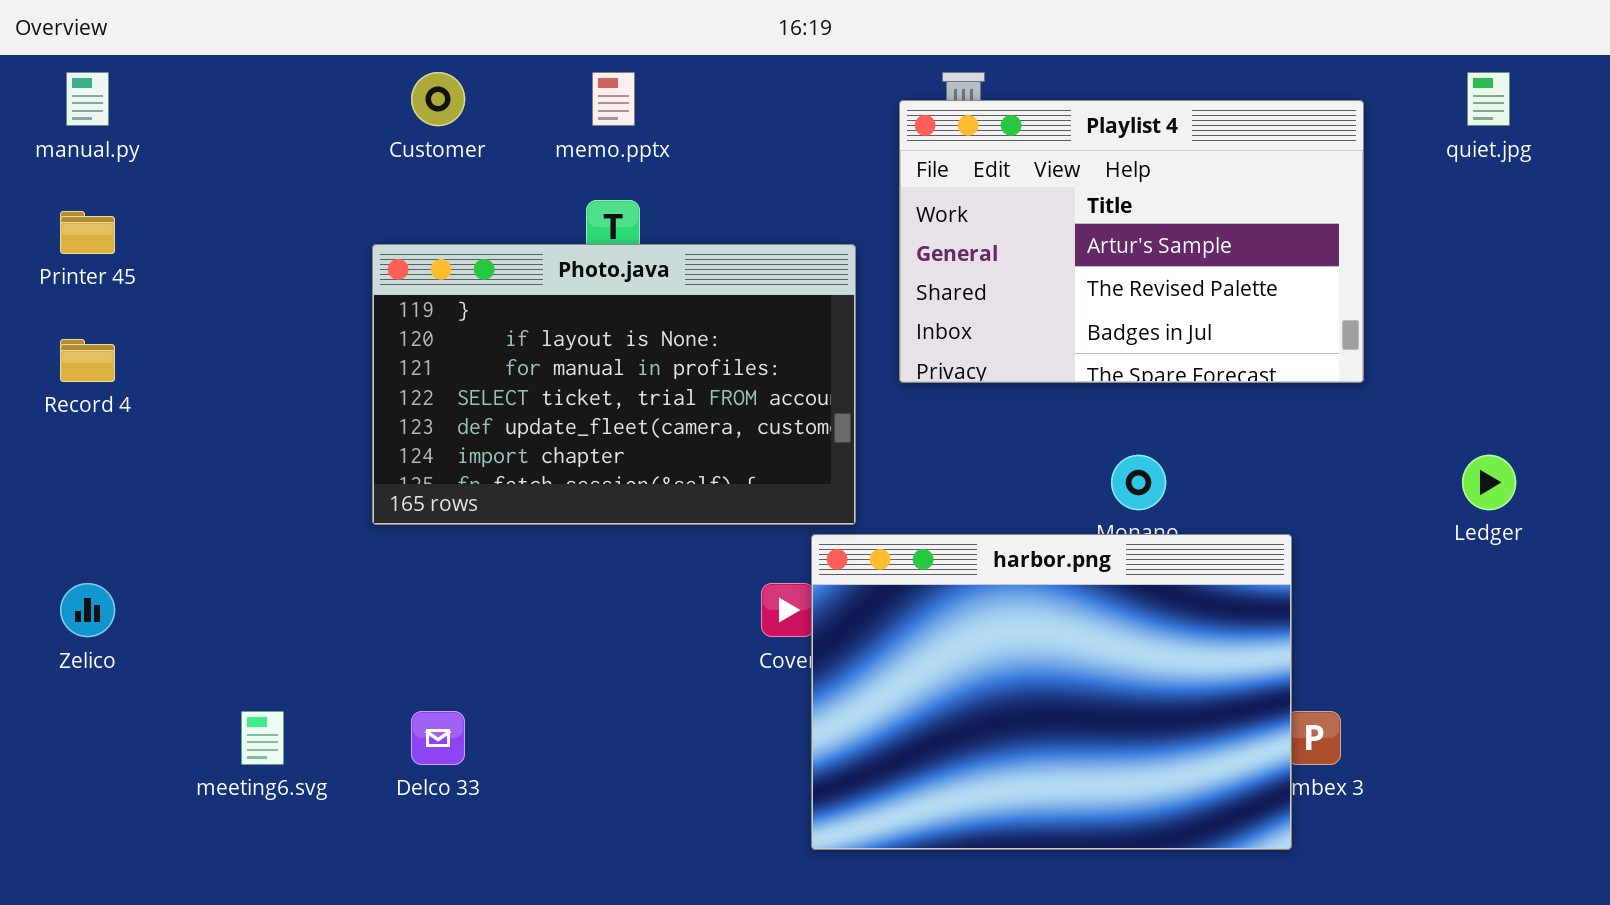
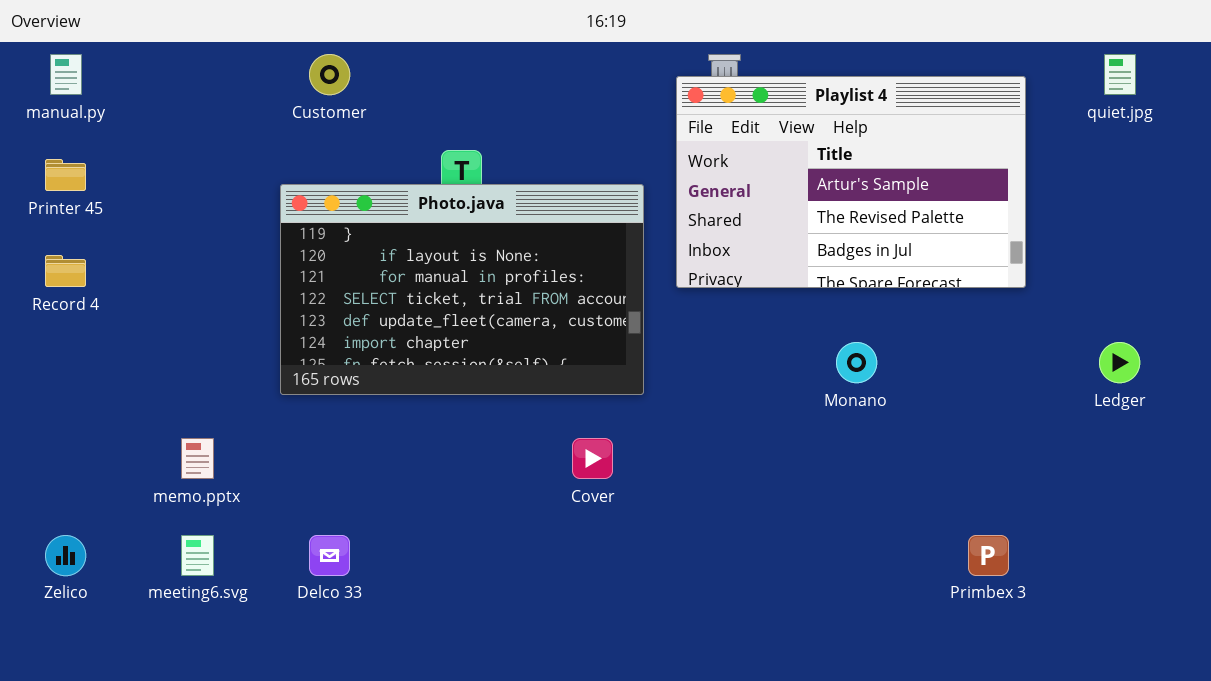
memo.pptx: [592,72,635,126] -> [181,438,214,479], moved
harbor.png: [811,534,1292,850] -> none, closed
Zelico: [60,583,115,637] -> [45,535,86,576], moved

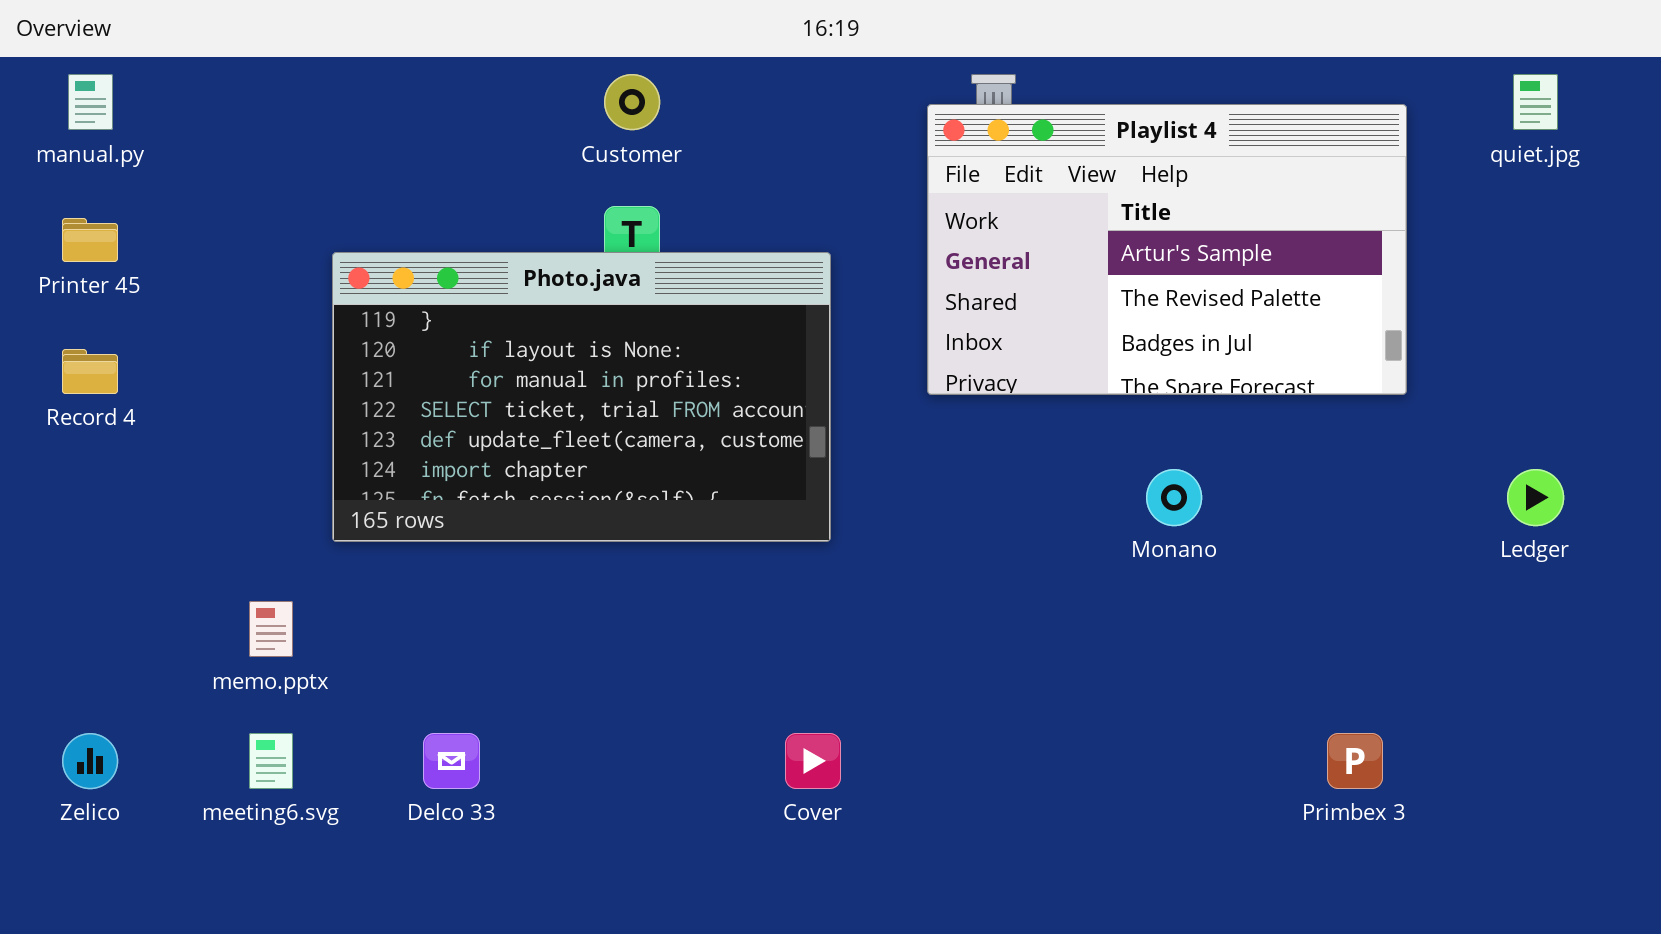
Customer: [309,54,350,95] -> [604,74,660,130], moved
Photo.java: [280,184,644,395] -> [332,252,831,542], moved
Cover: [572,438,613,479] -> [785,733,841,789], moved

